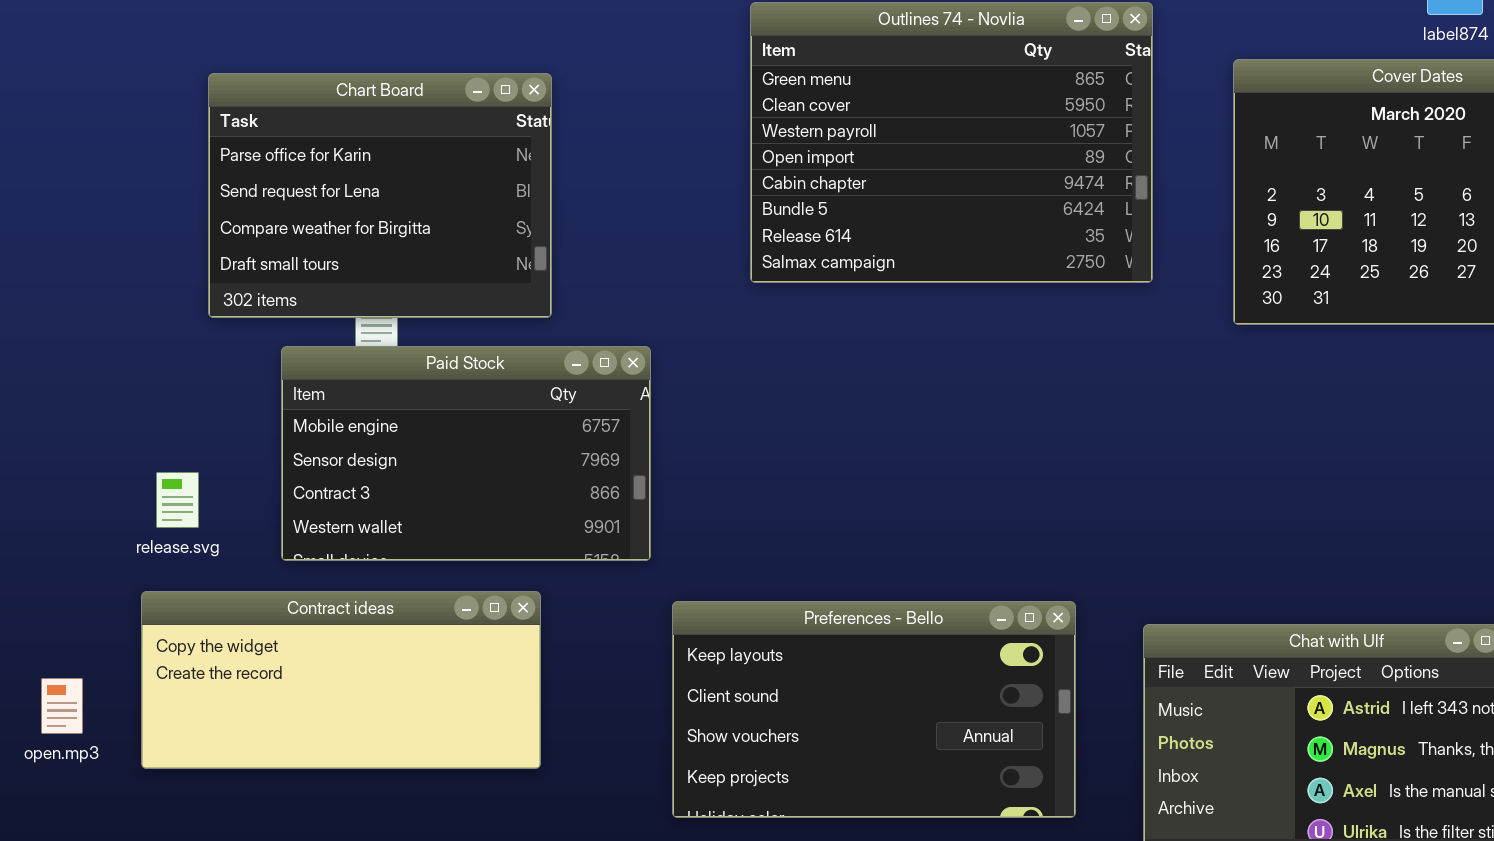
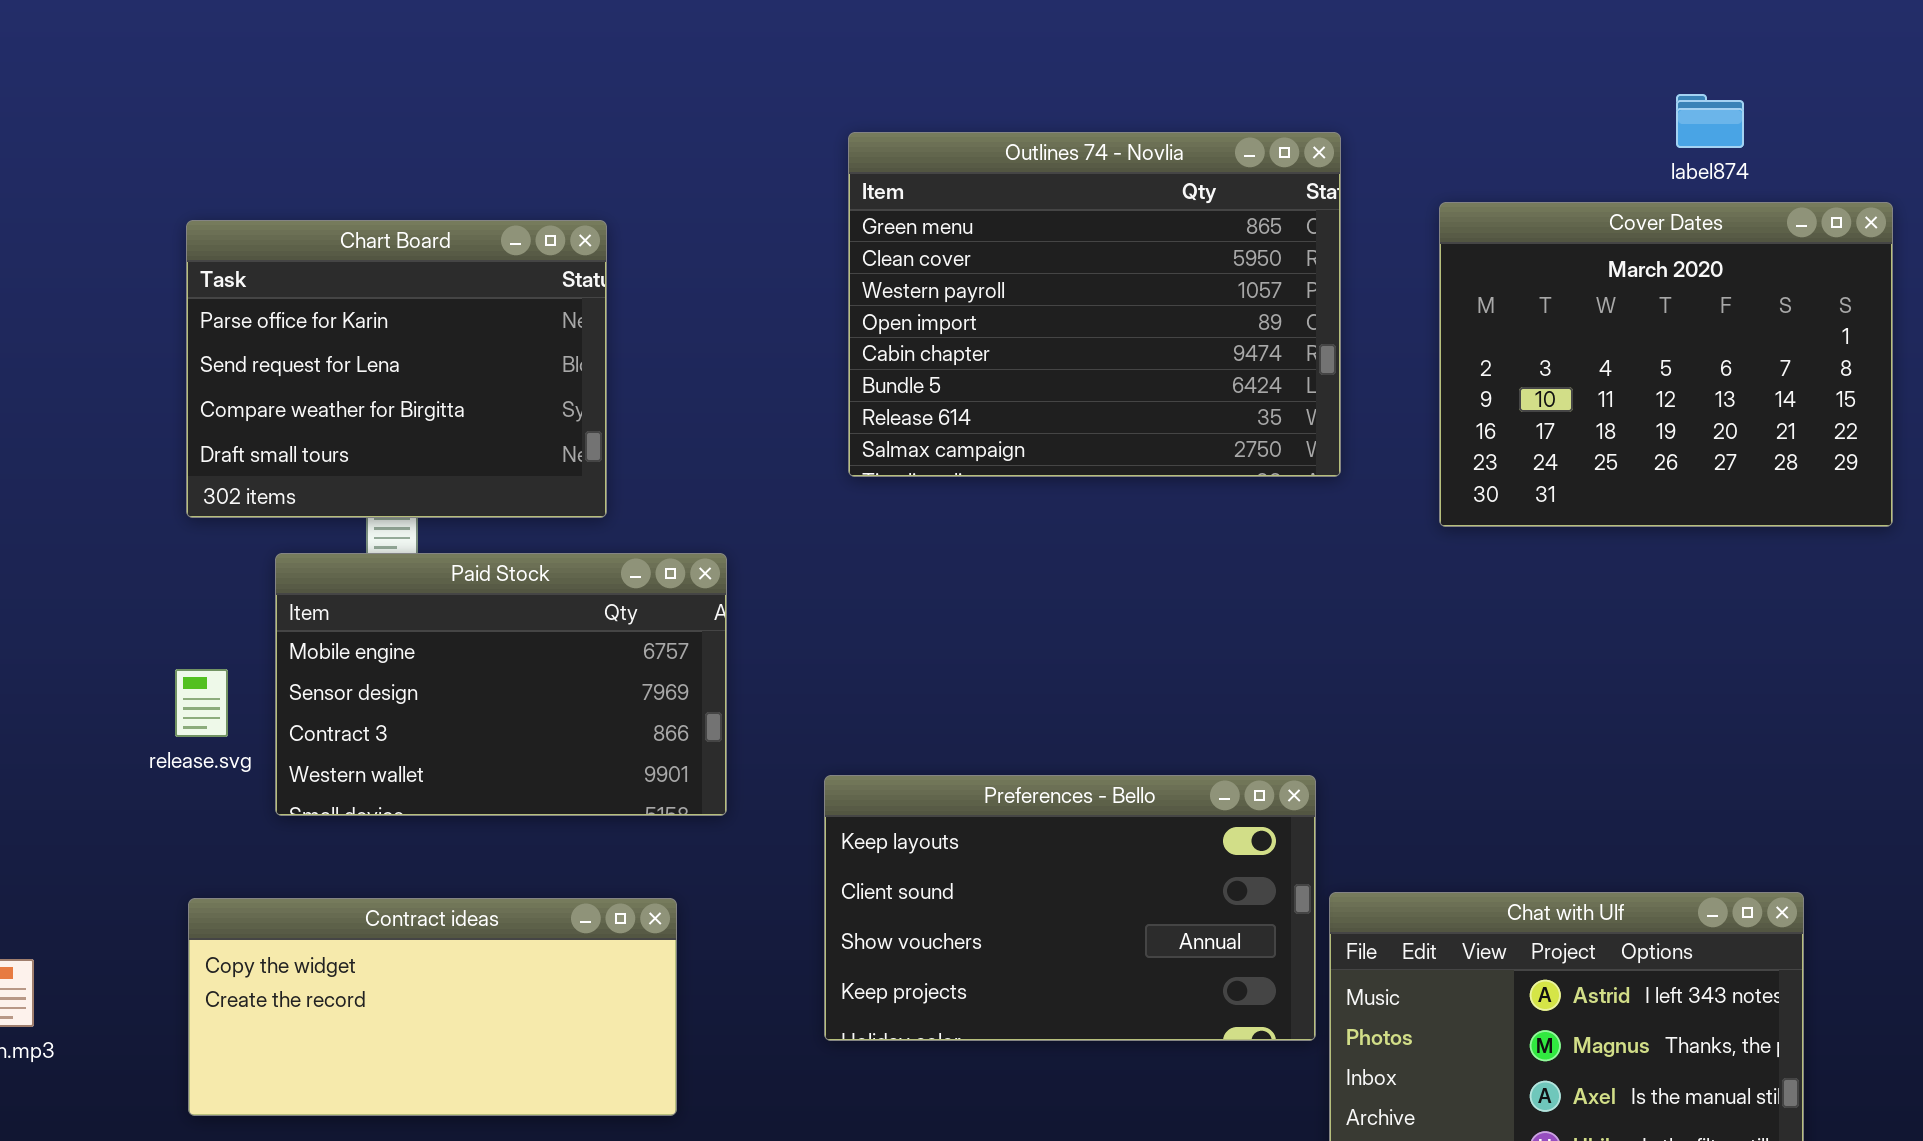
release.svg: [156,472,199,528] -> [175,669,228,737], moved
Contract ideas: [141,591,541,769] -> [188,898,677,1116], moved
Preferences - Bello: [672,601,1076,818] -> [824,775,1316,1041], moved

